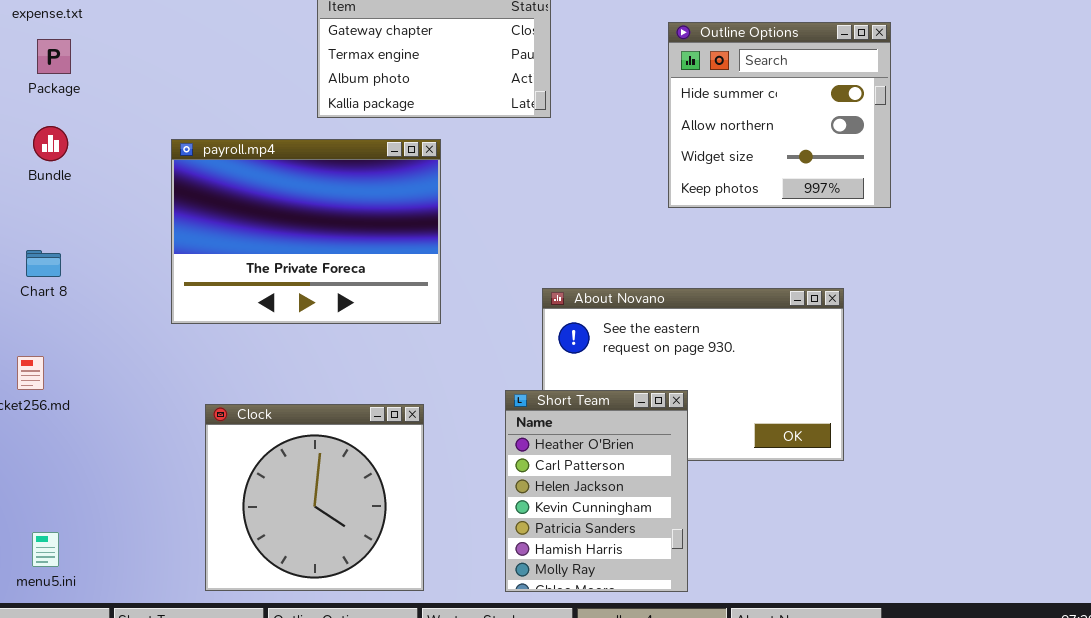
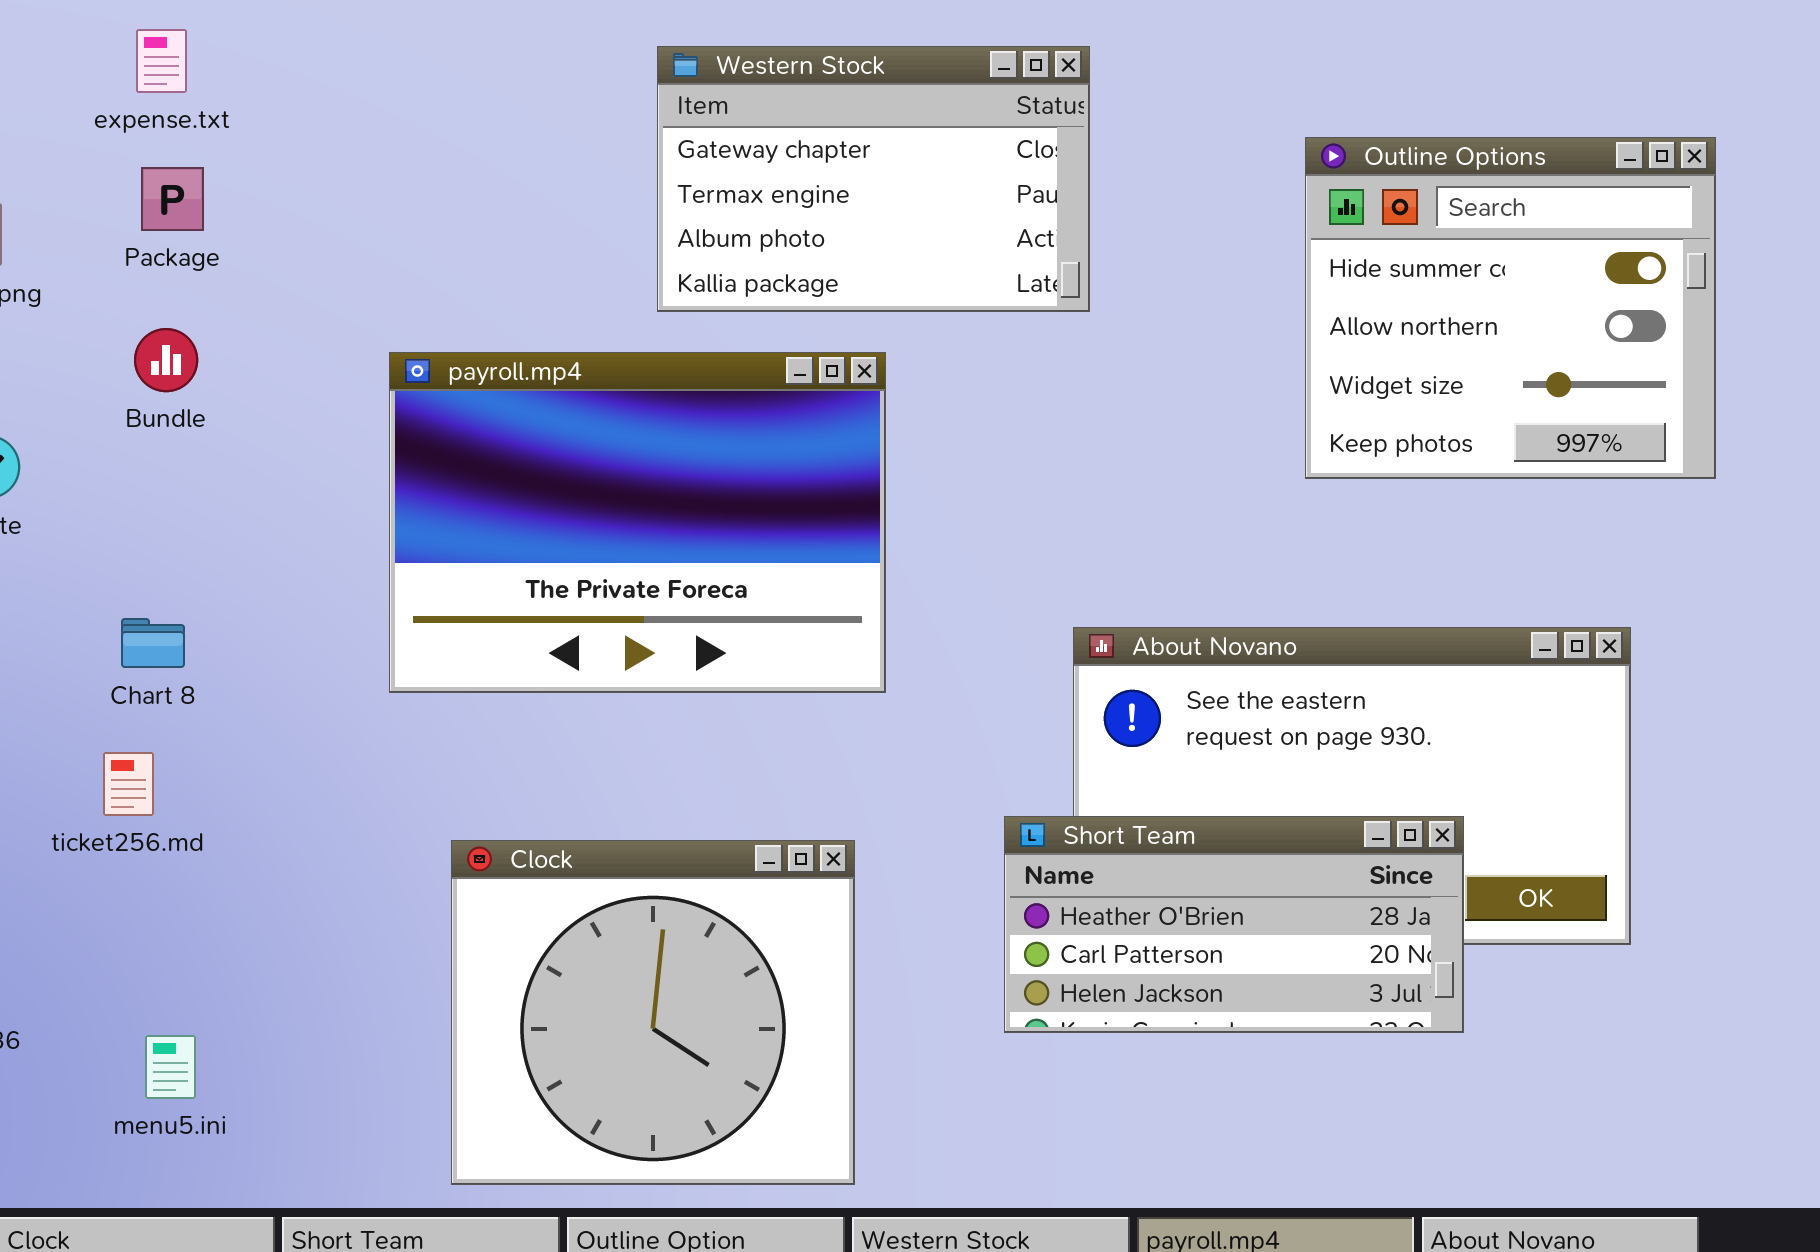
Chart 8: [26,250,61,277] -> [121,618,185,668], moved
Short Team: [505,390,688,592] -> [1004,816,1464,1033], resized
menu5.ini: [32,532,59,567] -> [145,1035,196,1099], moved

